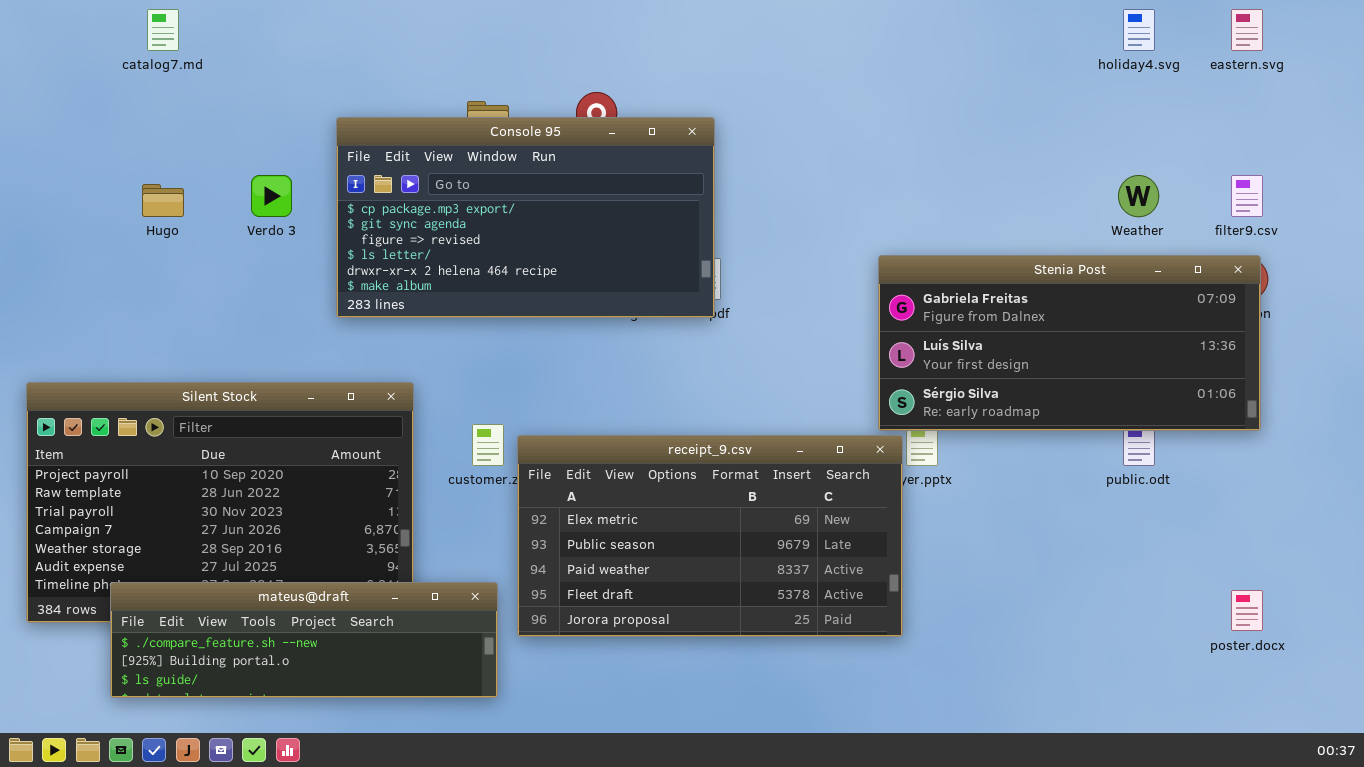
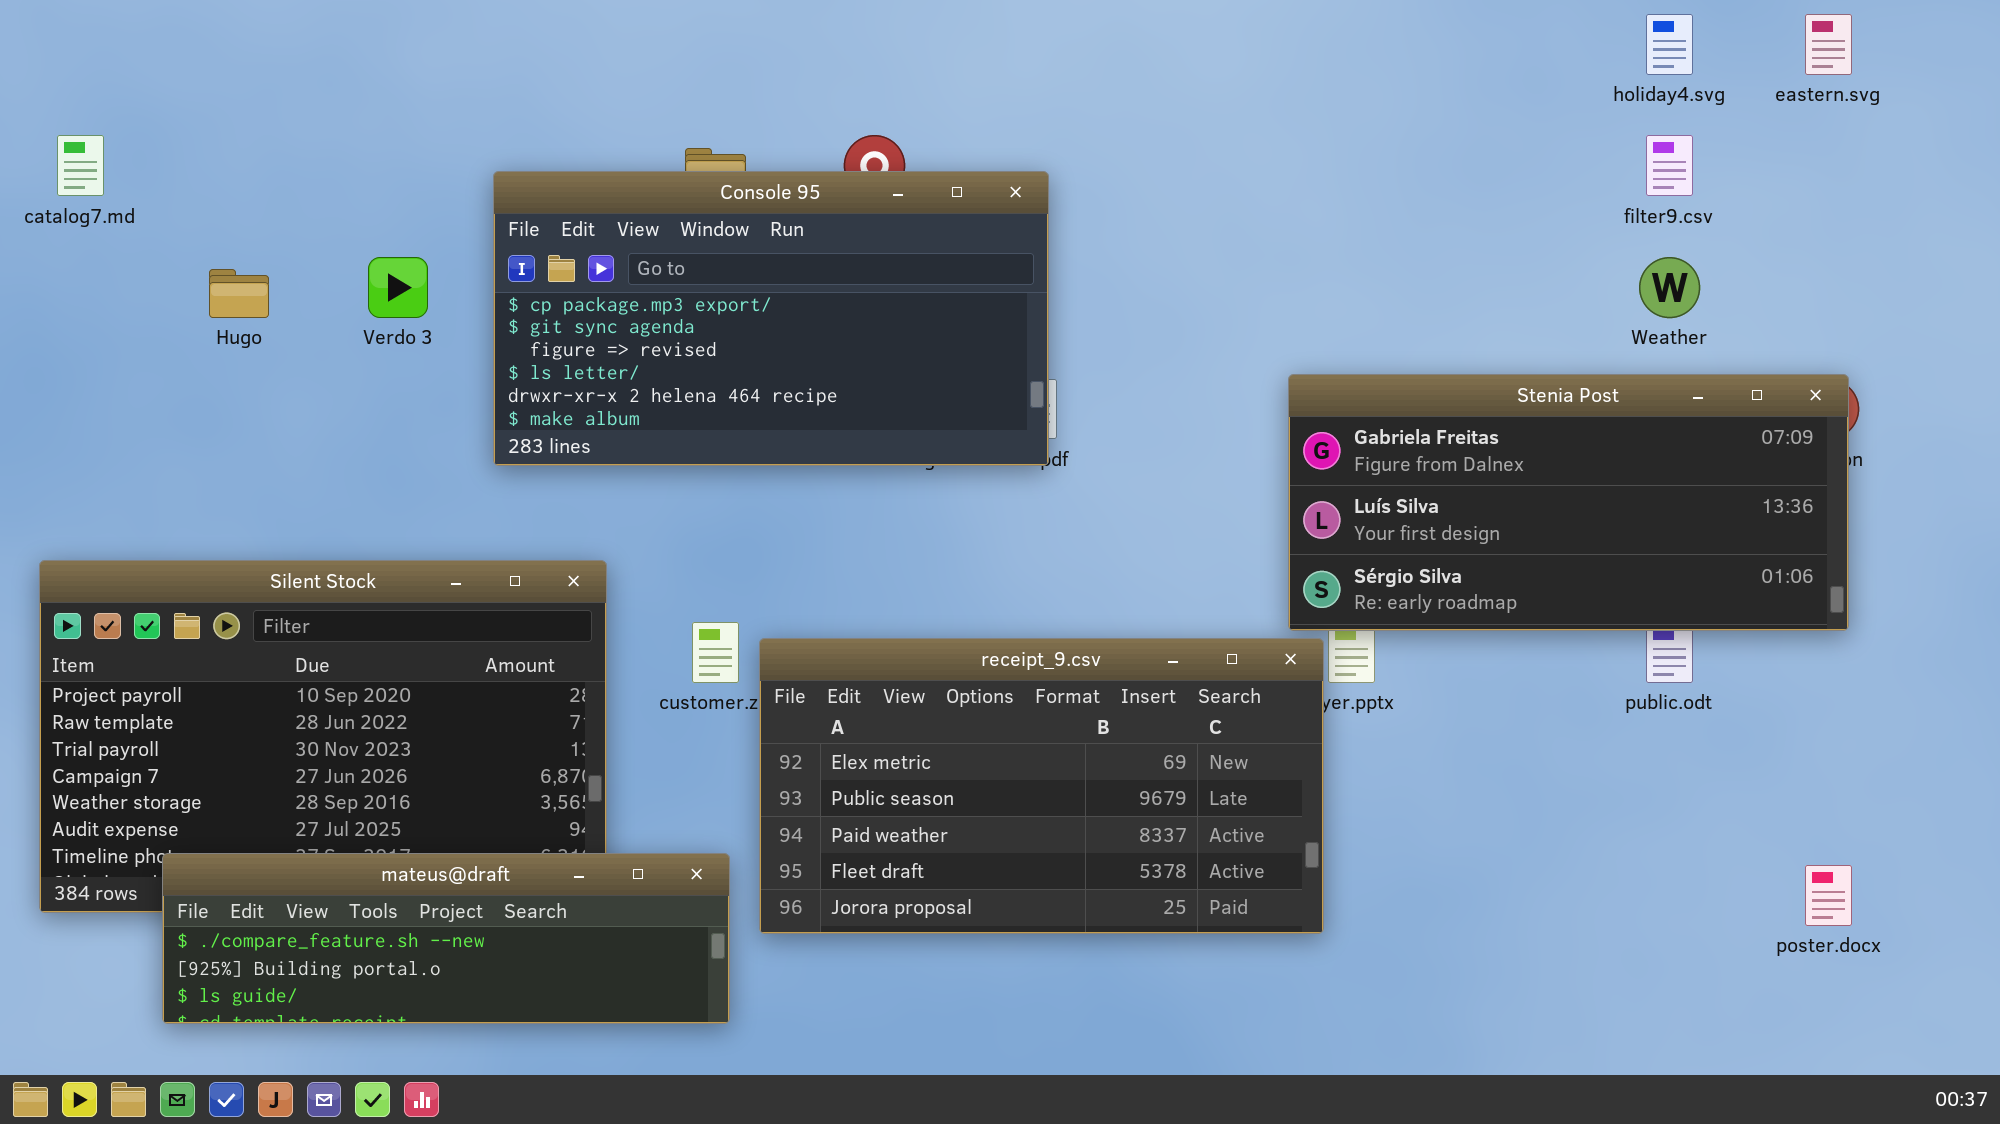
catalog7.md: [147,9,179,51] -> [57,135,104,196], moved
filter9.csv: [1231,175,1263,217] -> [1646,135,1693,196], moved

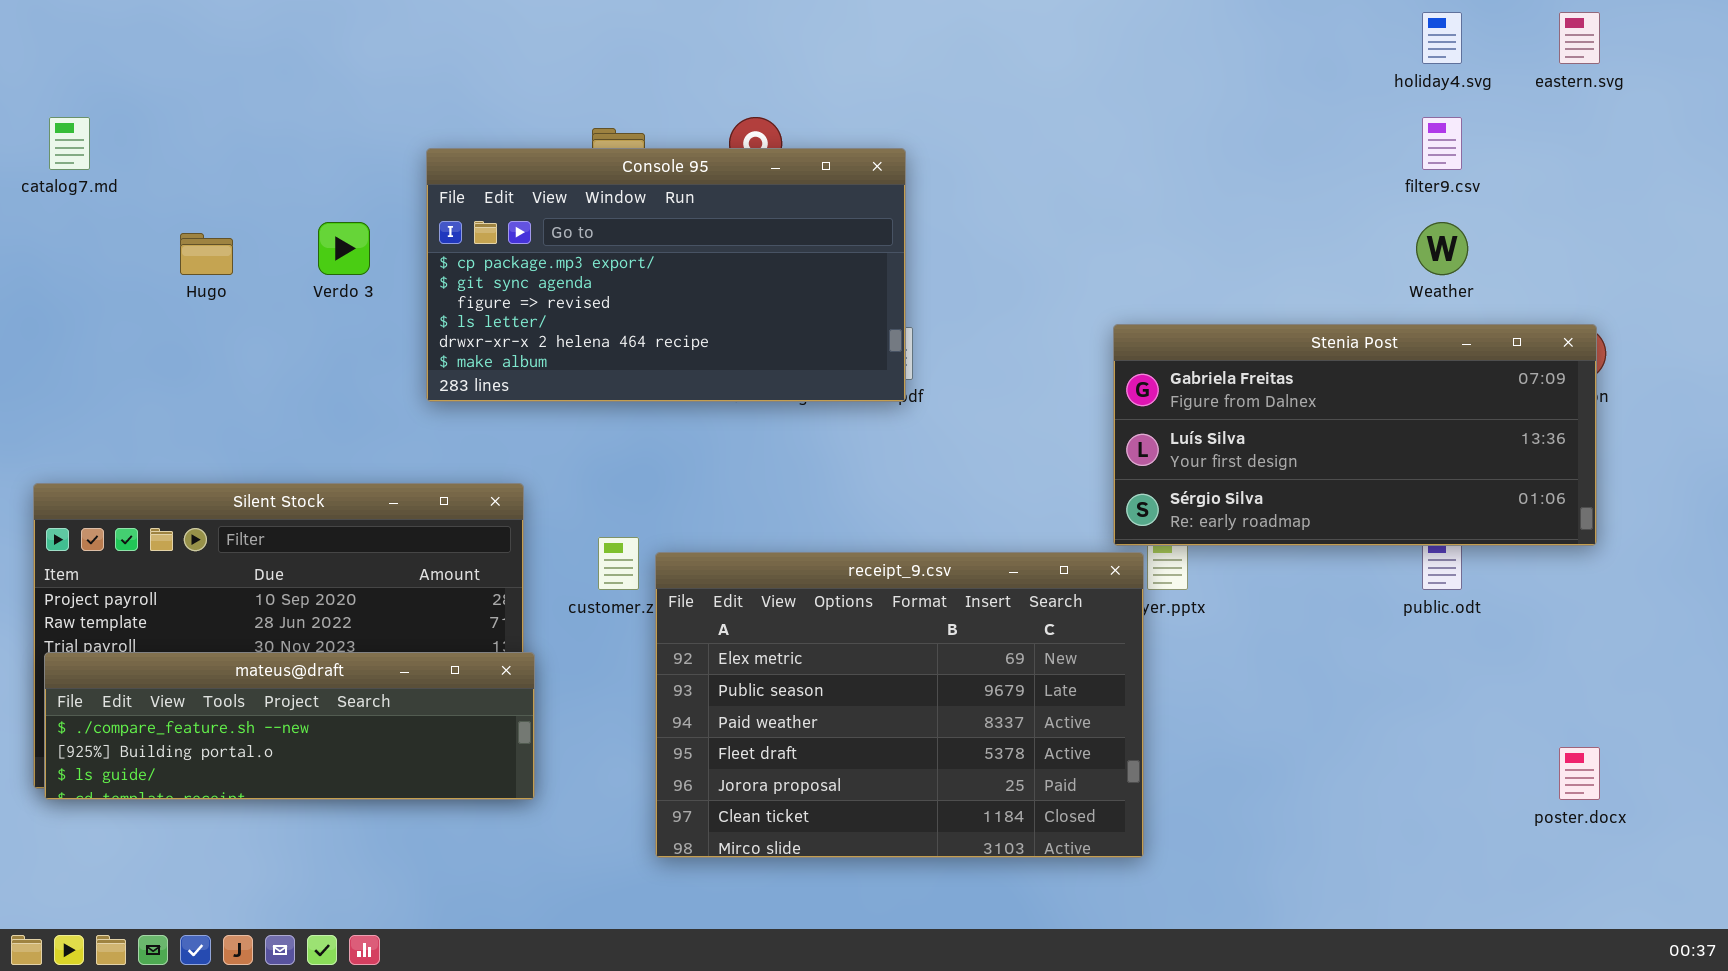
receipt_9.csv: [759,638,1324,934] -> [655,552,1144,858], resized
mateus@draft: [162,853,730,1024] -> [44,652,535,800], moved

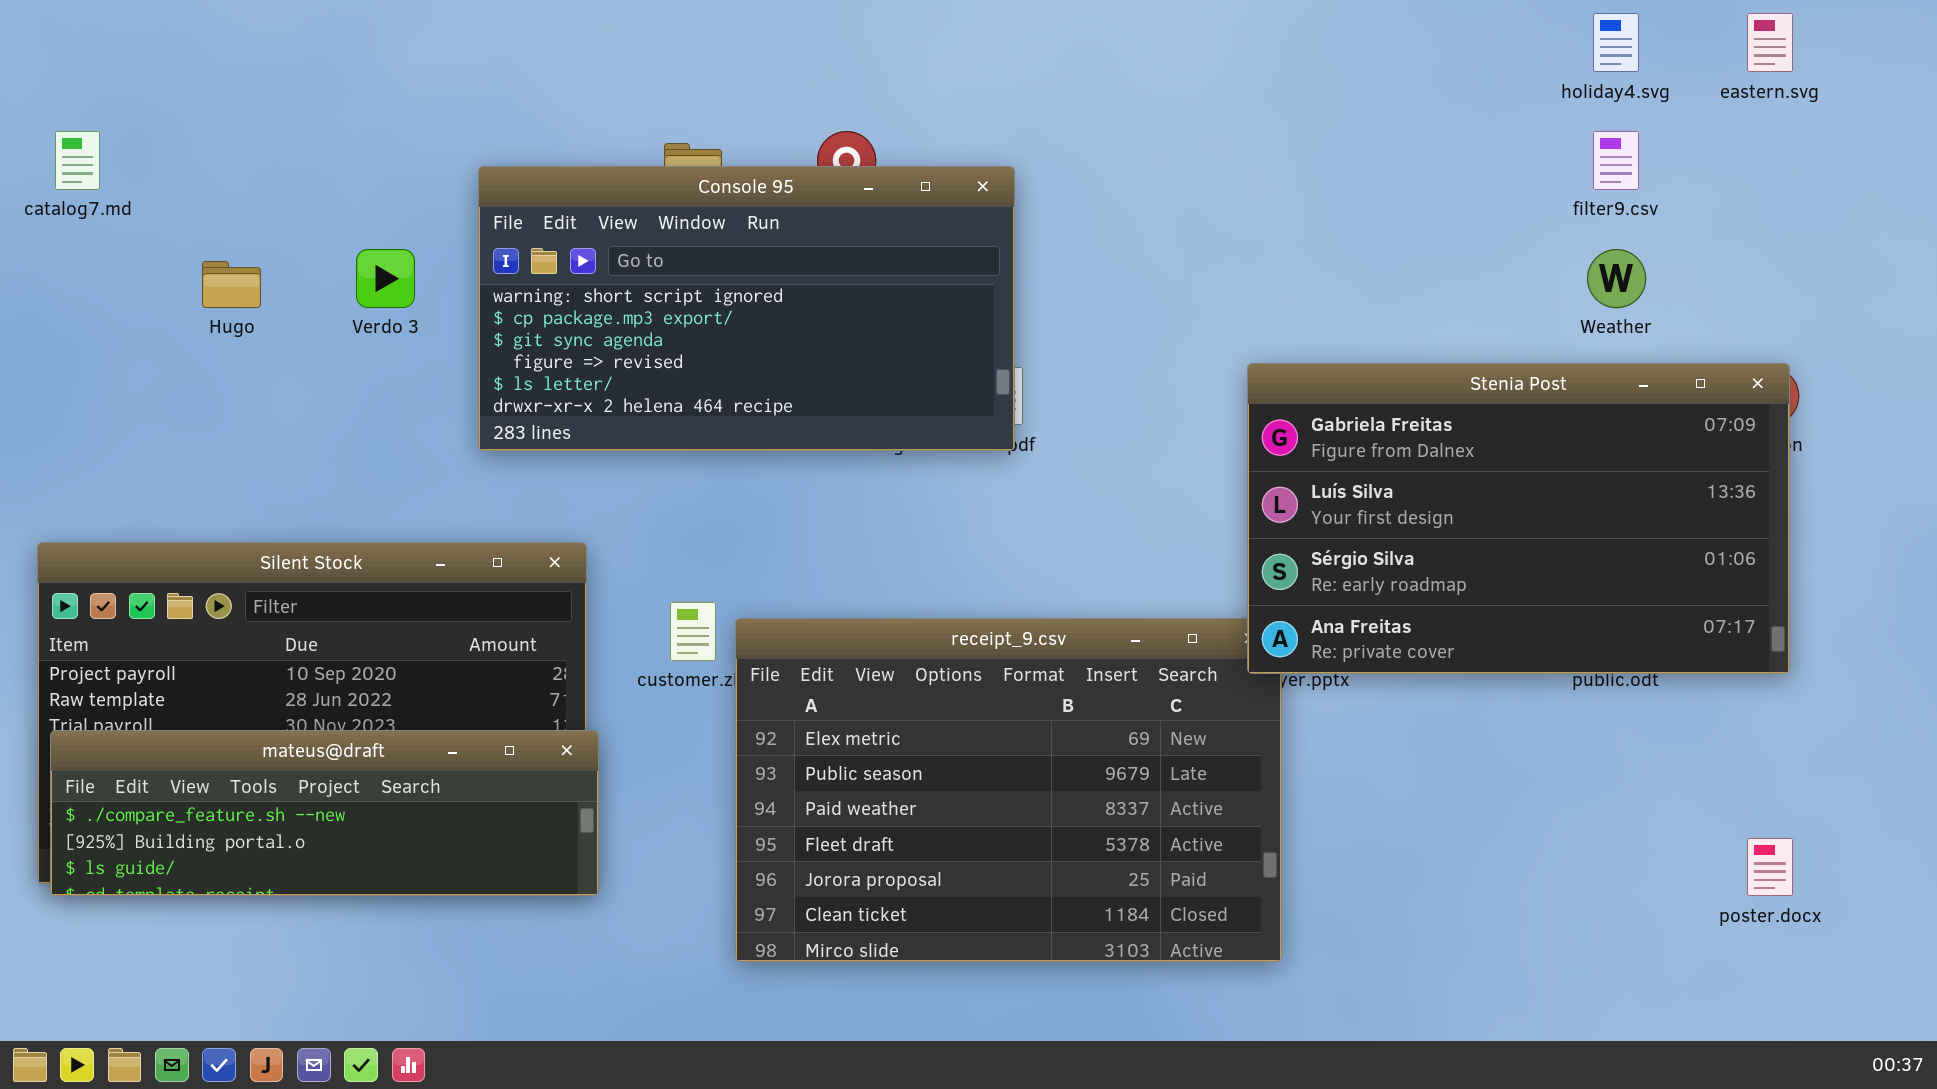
Console 95: [426,148,906,402] -> [478,166,1015,451], scrolled up 1 row
Stenia Post: [1113,324,1597,546] -> [1247,363,1790,674], resized

